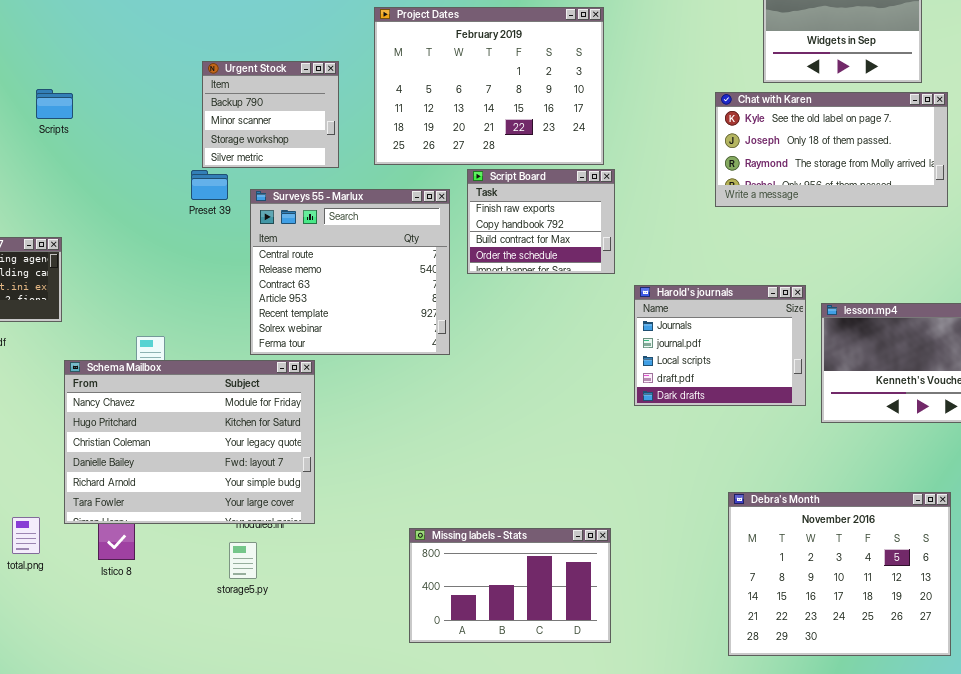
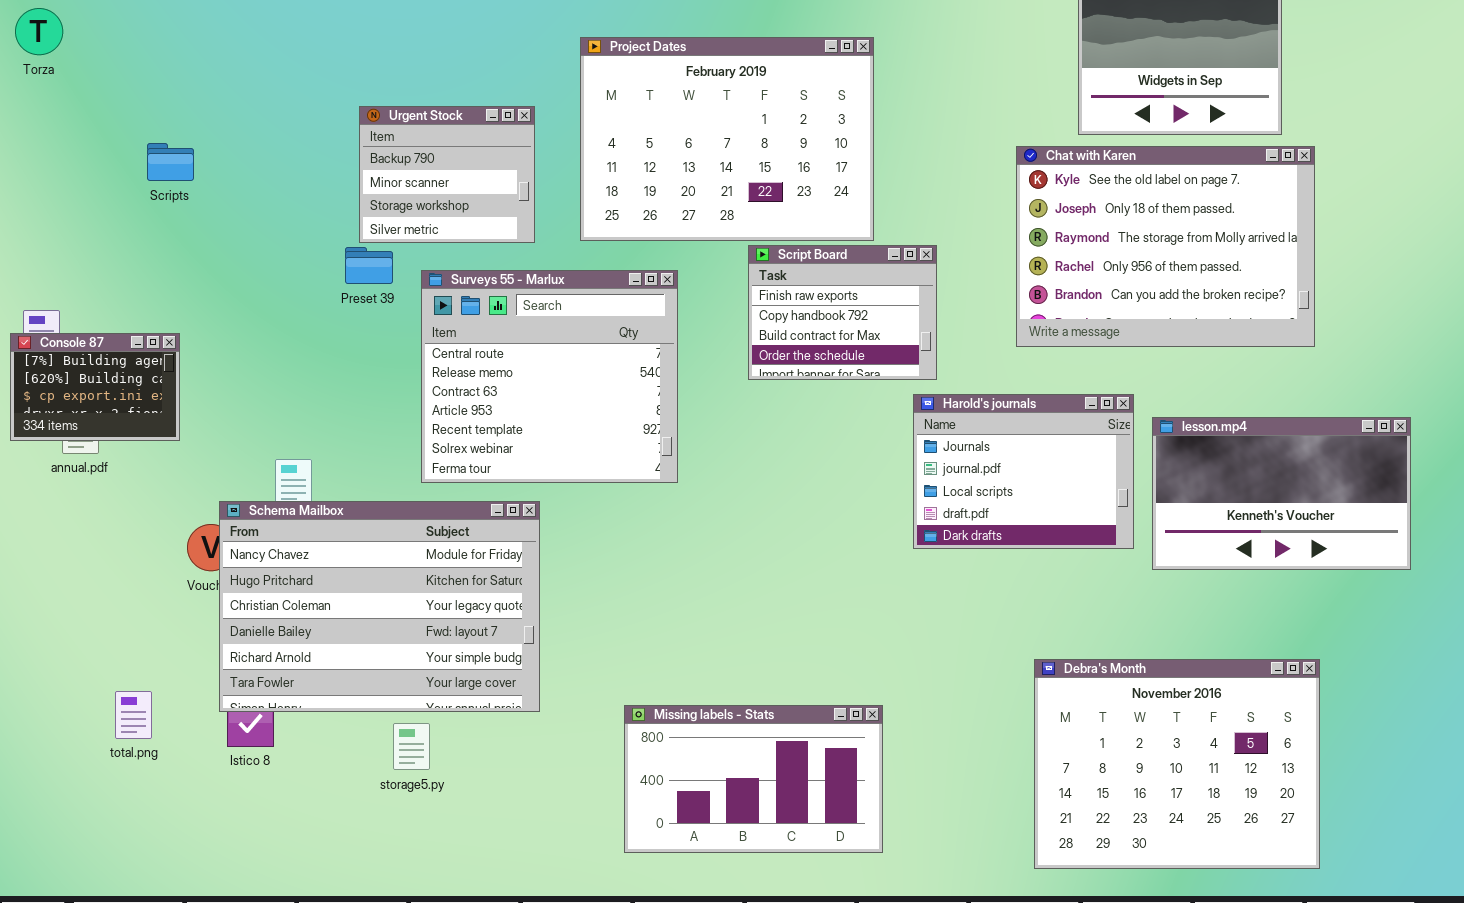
Chat with Karen: [715,92,948,207] -> [1016,146,1315,347], resized
Script Board: [467,169,615,274] -> [748,245,937,380], moved
Schema Mailbox: [64,360,315,524] -> [219,501,540,712], moved

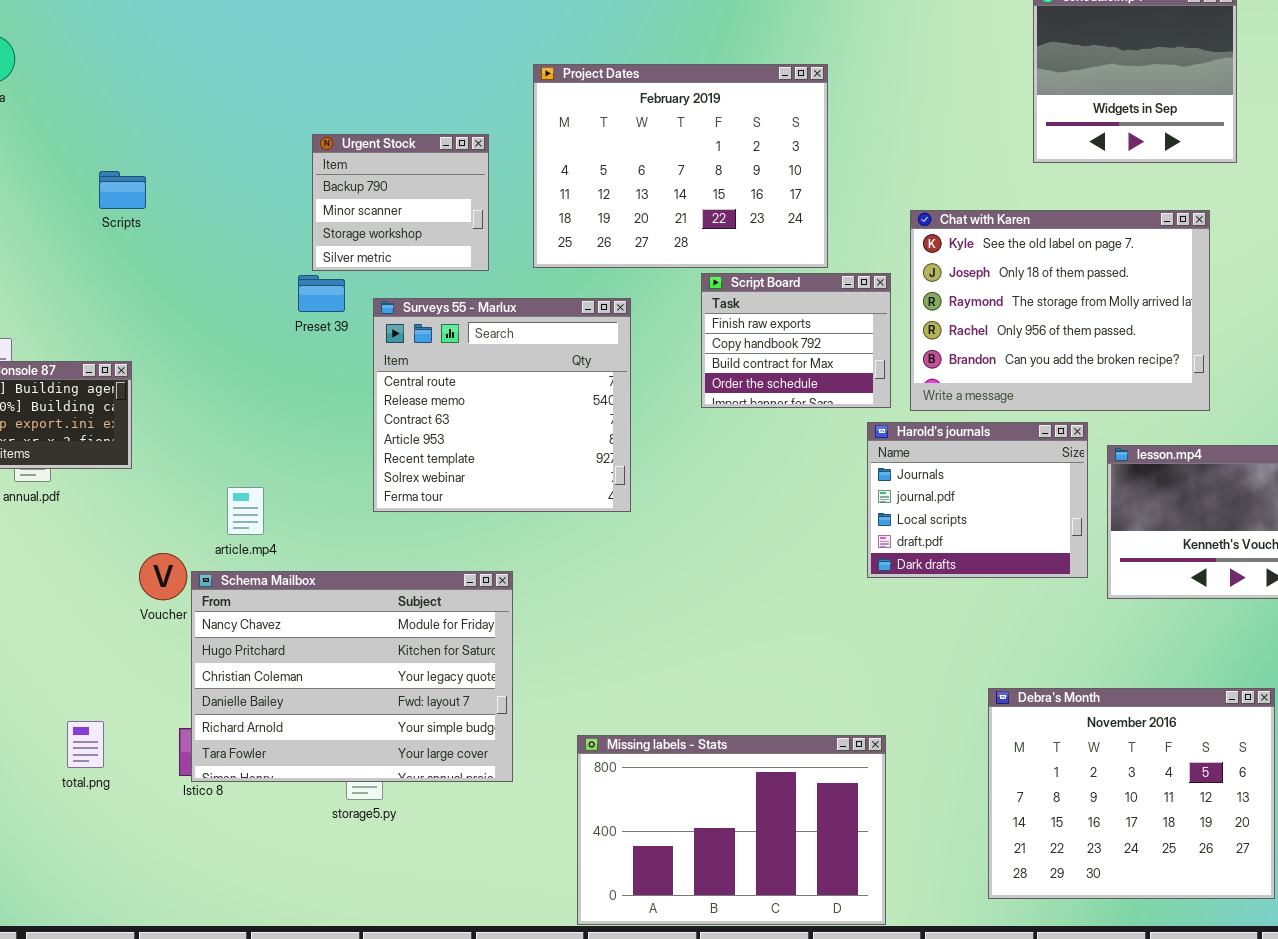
Chat with Karen: [1016,146,1315,347] -> [910,210,1210,411], moved
Schema Mailbox: [219,501,540,712] -> [191,571,513,782], moved
Missing labels - Stats: [624,705,883,853] -> [577,735,886,925], resized

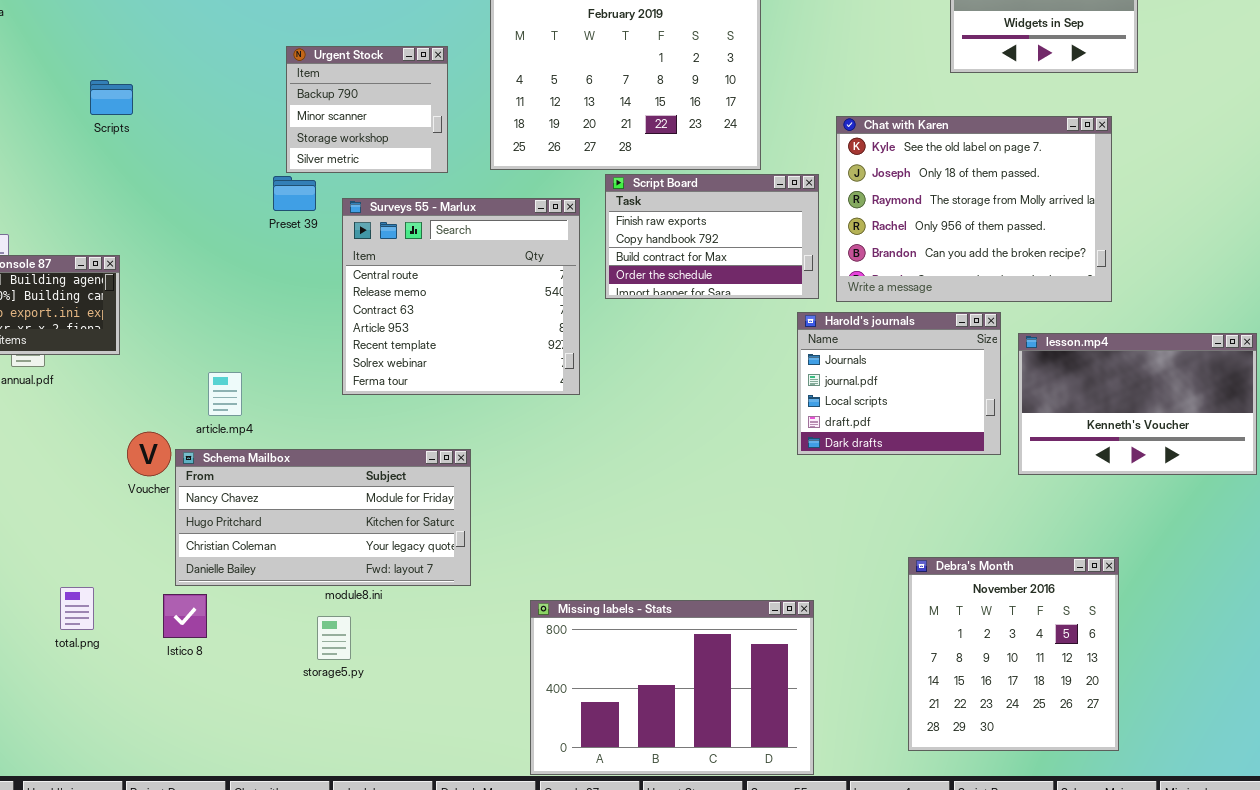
Script Board: [701,273,891,408] -> [605,174,819,299], resized
Schema Mailbox: [191,571,513,782] -> [175,449,471,586], resized
Debra's Month: [988,688,1275,899] -> [908,557,1119,751], resized

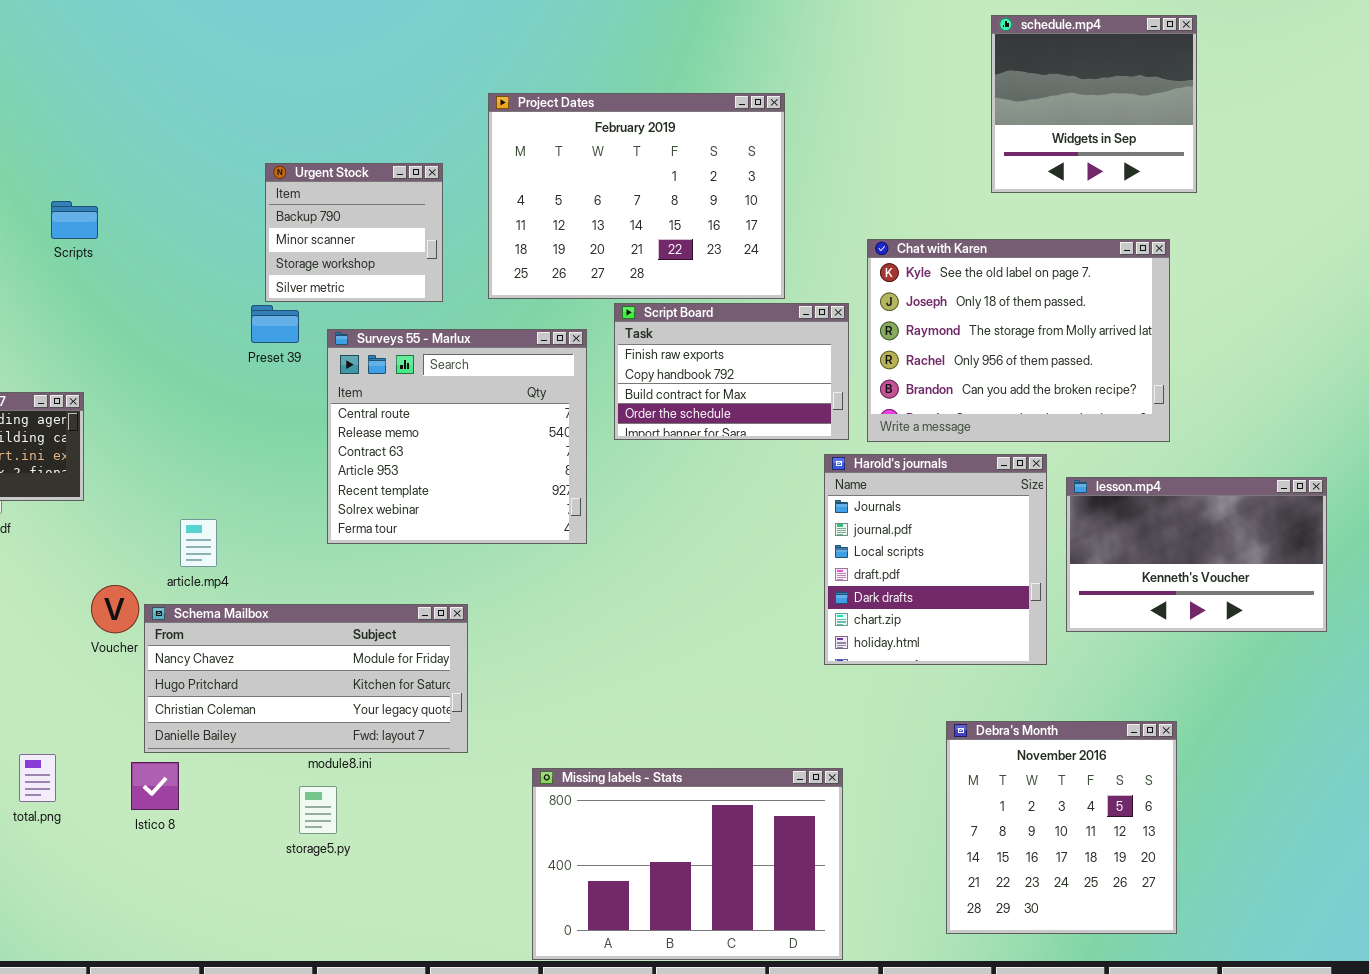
Harold's journals: [797,312,1001,455] -> [824,454,1047,665], resized

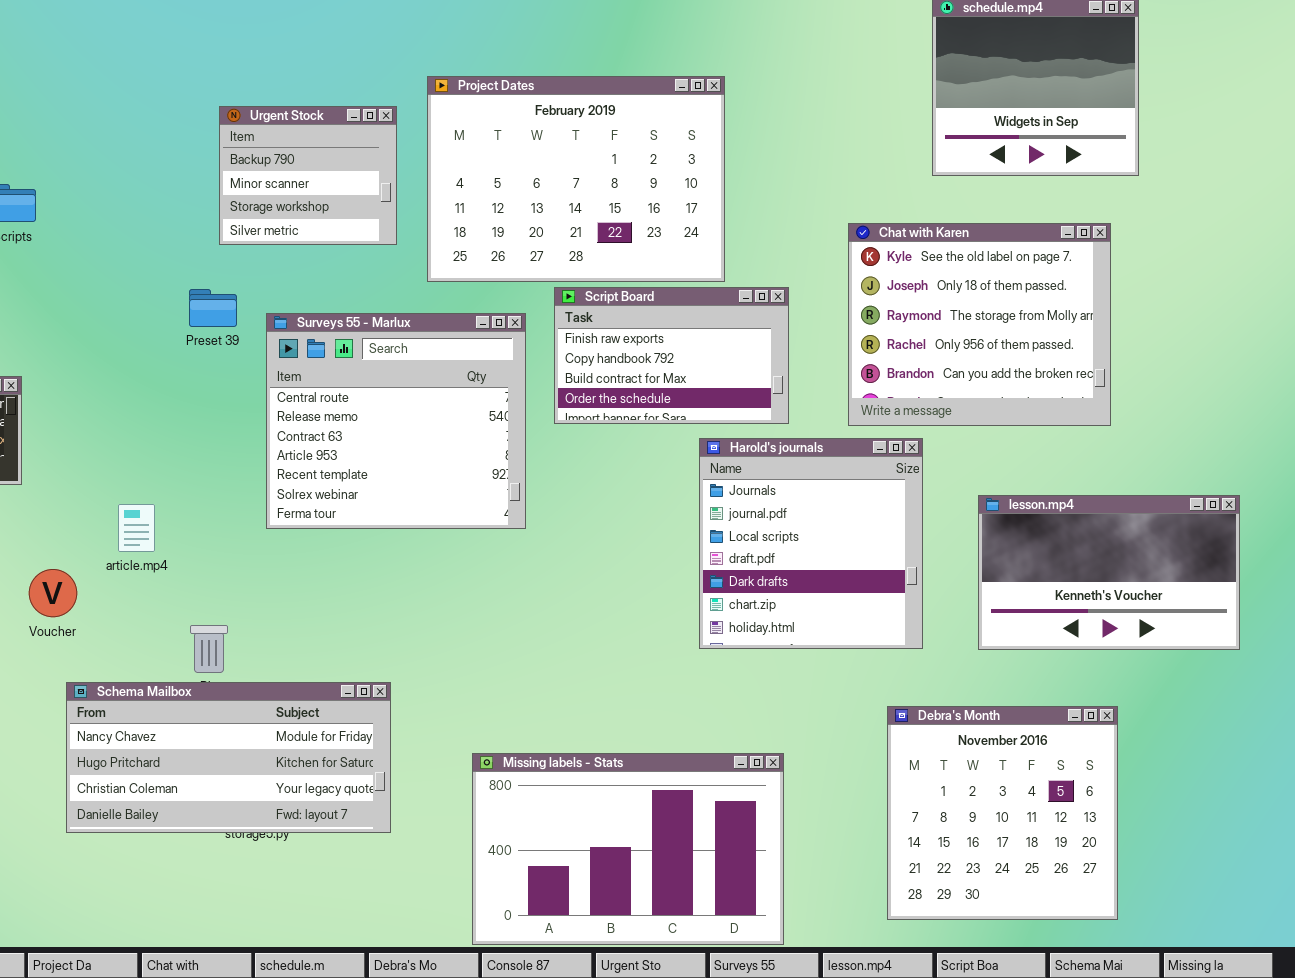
Urgent Stock: [265,163,443,302] -> [219,106,397,245], moved
Chat with Karen: [867,239,1170,442] -> [848,223,1111,426], resized
Harold's journals: [824,454,1047,665] -> [699,438,923,649], moved
lesson.mp4: [1066,477,1327,632] -> [978,495,1240,650], moved
Schema Mailbox: [144,604,468,753] -> [66,682,391,833], moved

